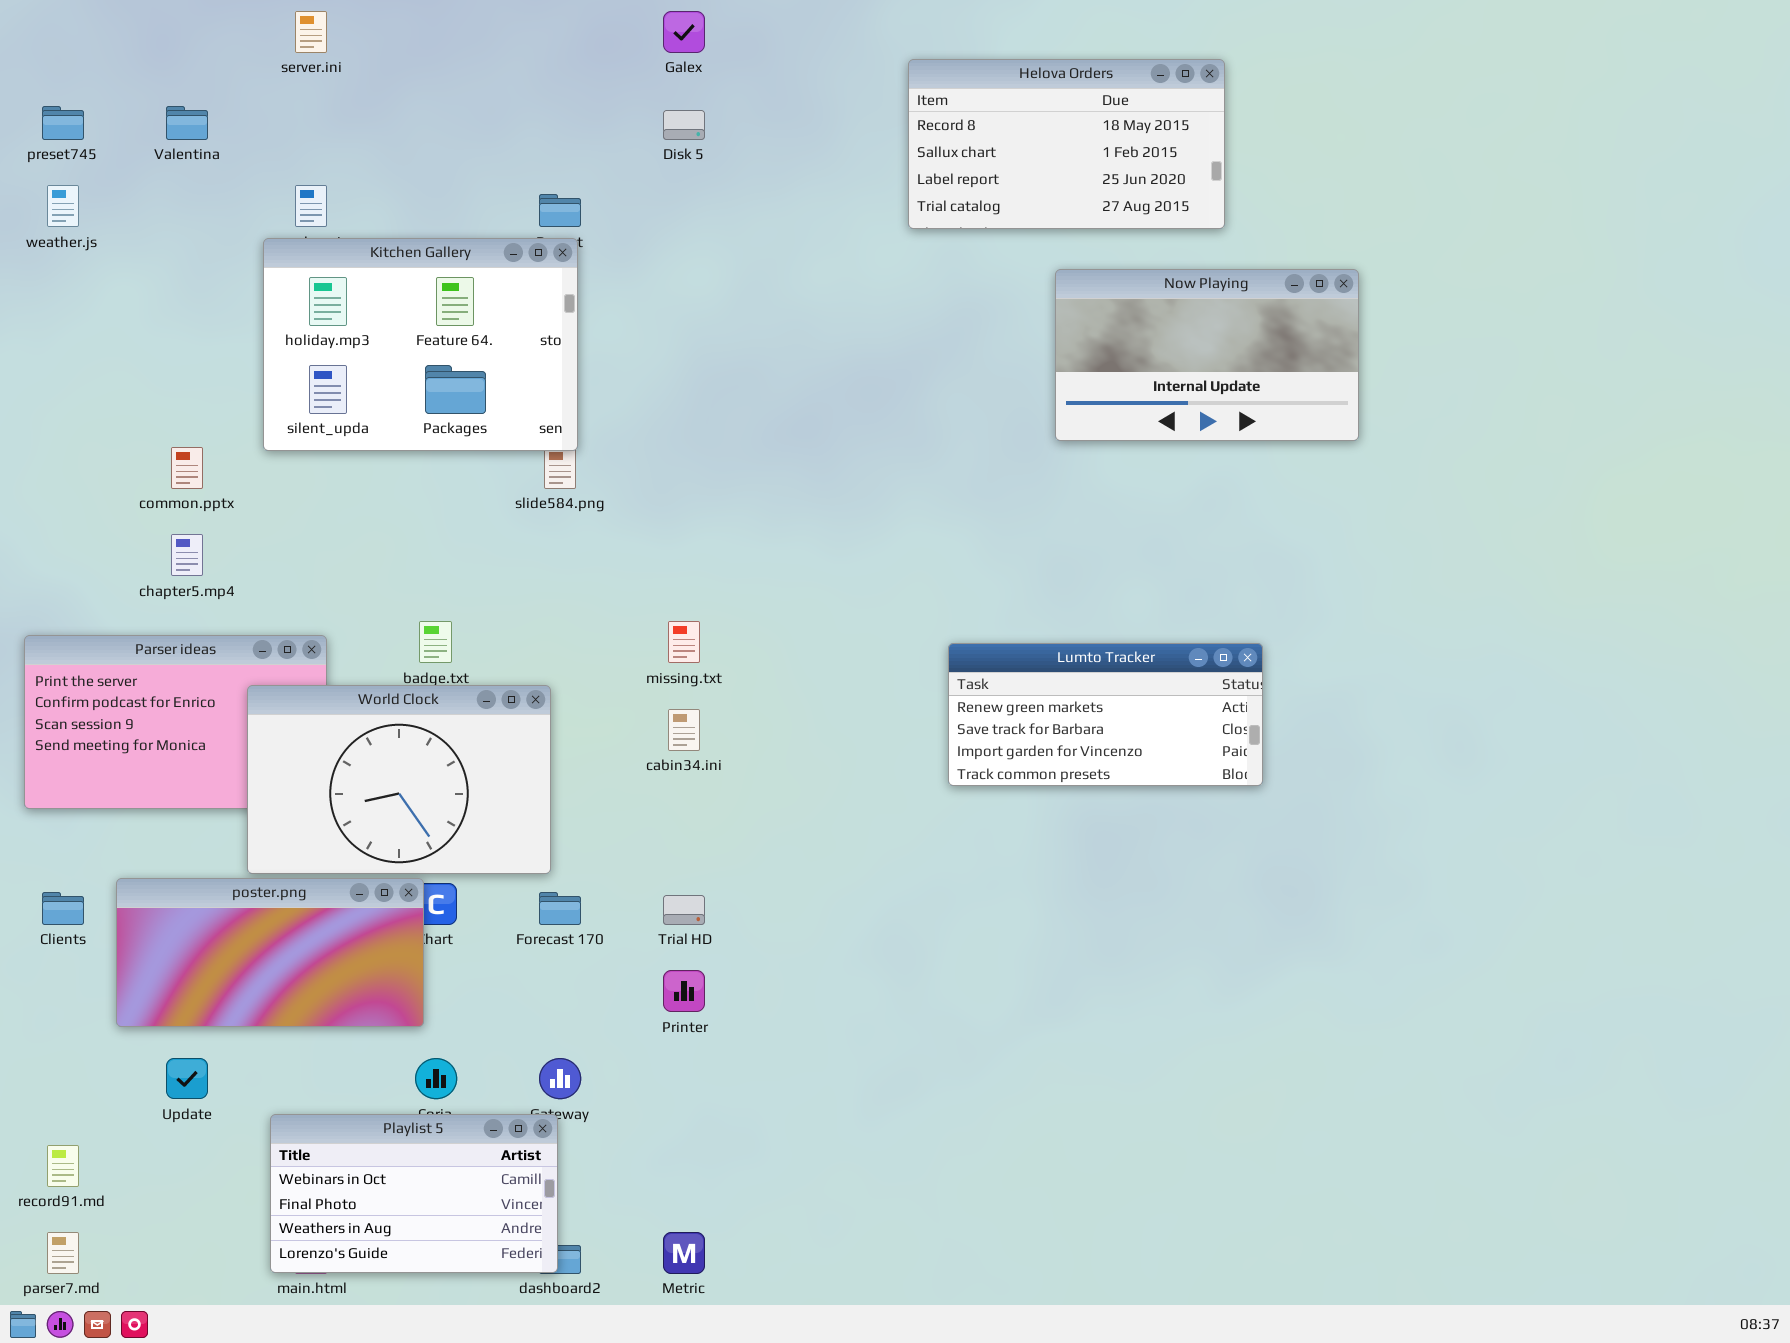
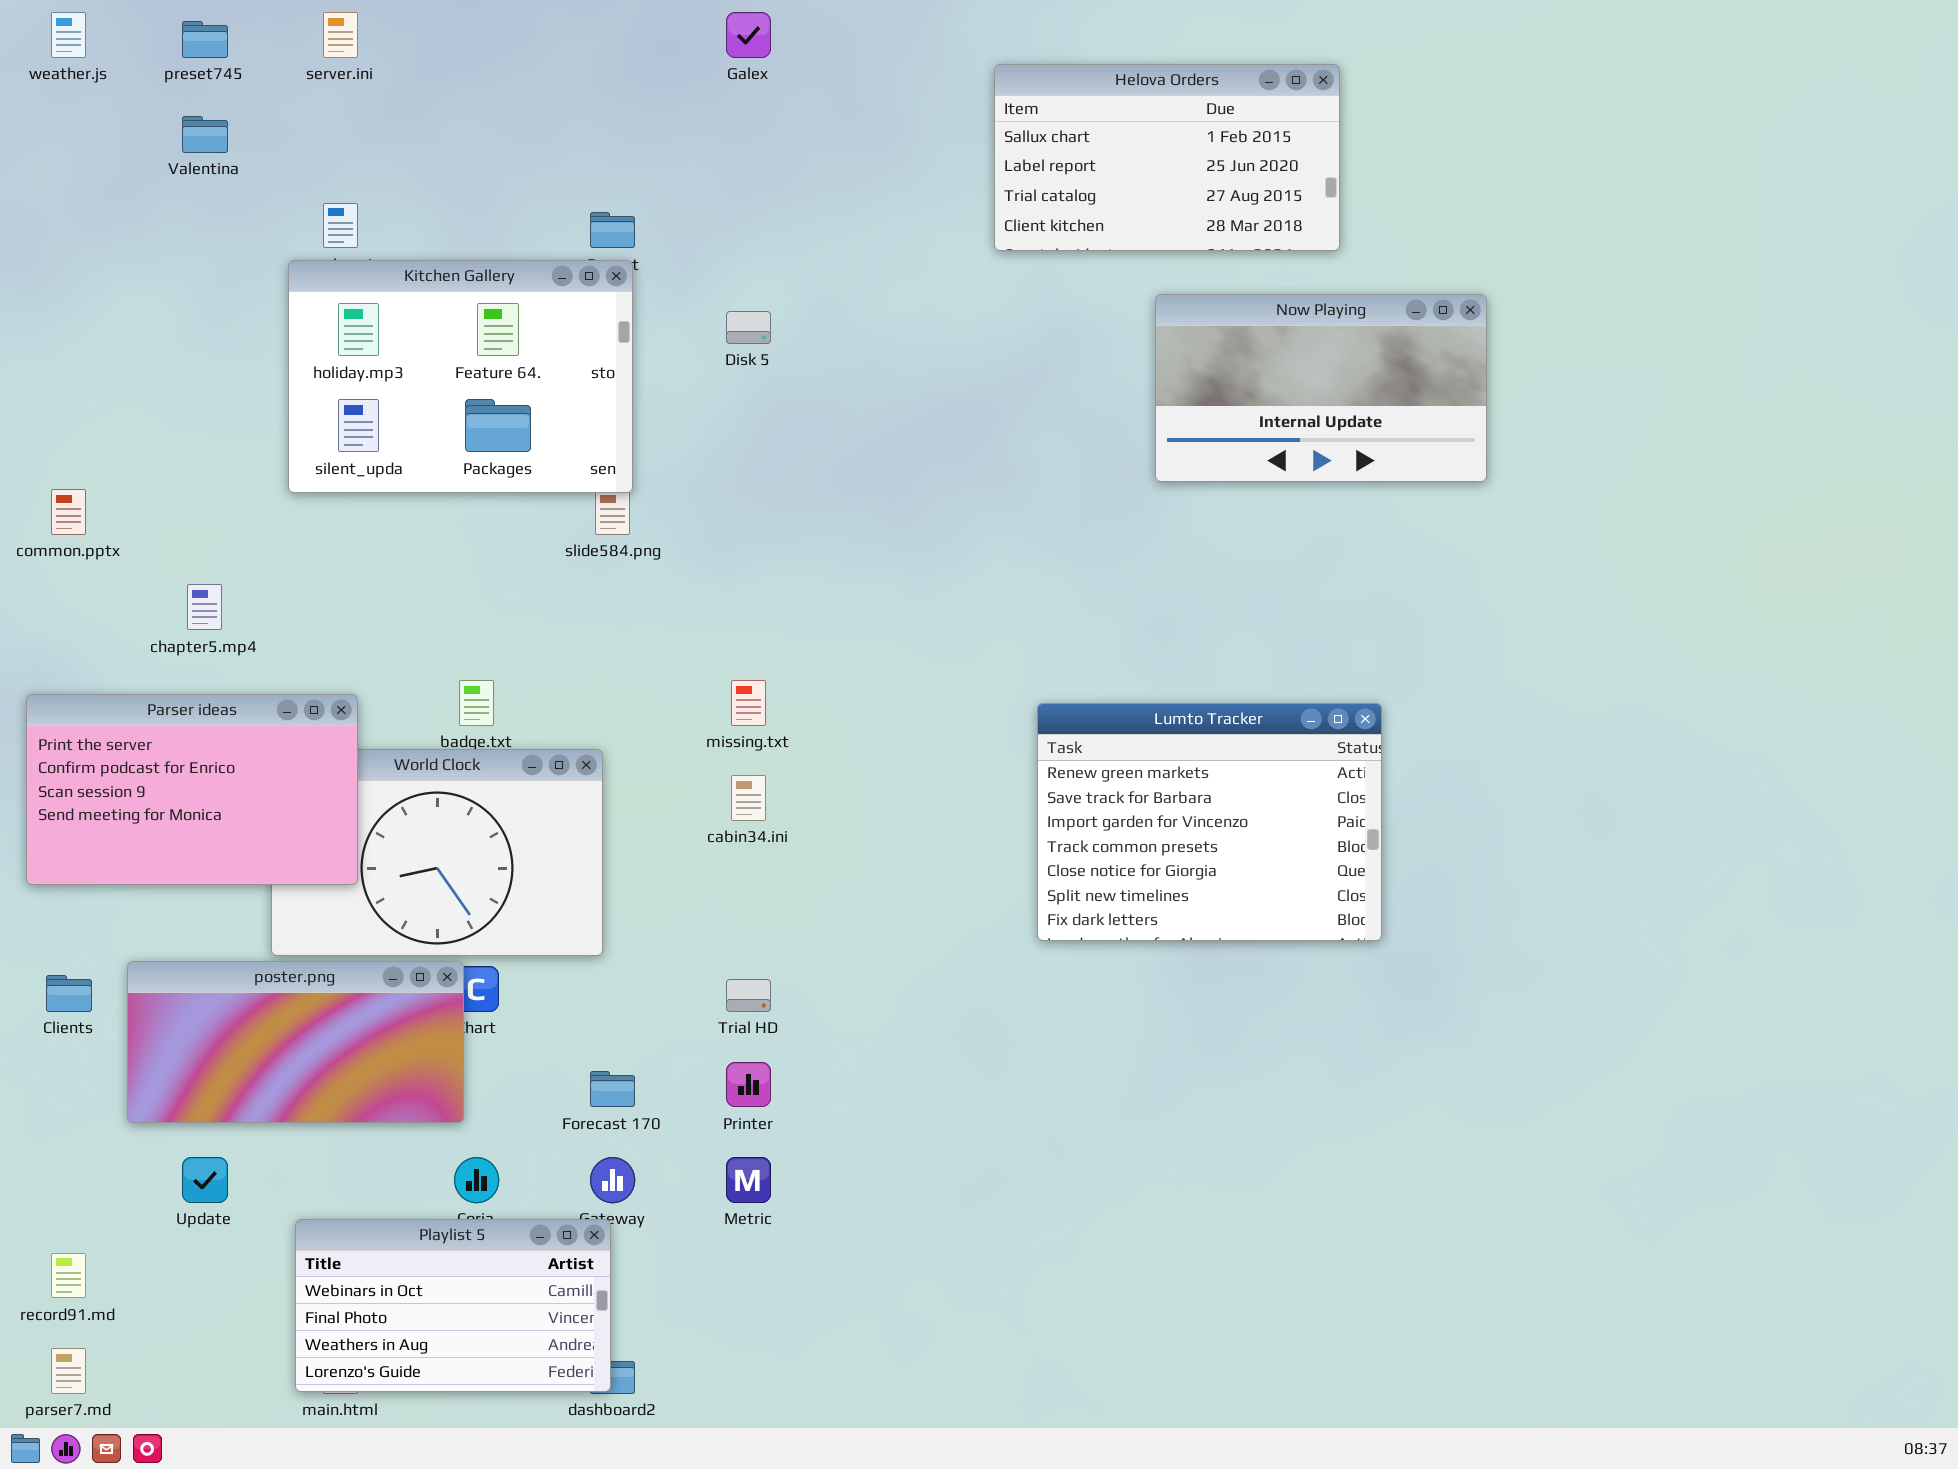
Helova Orders: [908,59,1225,229] -> [994,64,1340,251], scrolled down 1 row
preset745: [42,106,84,140] -> [182,21,228,58], moved
Disk 5: [663,110,705,140] -> [726,311,771,344], moved
weather.js: [47,185,79,227] -> [51,12,86,58], moved
common.pptx: [171,447,203,489] -> [51,489,86,535], moved
Parser ideas: [24,635,327,809] -> [26,694,358,885], raised
Lumto Tracker: [948,643,1263,786] -> [1037,703,1382,941], resized
Forecast 170: [539,892,581,925] -> [590,1071,635,1107], moved
Metric: [663,1232,705,1274] -> [726,1157,771,1203], moved

